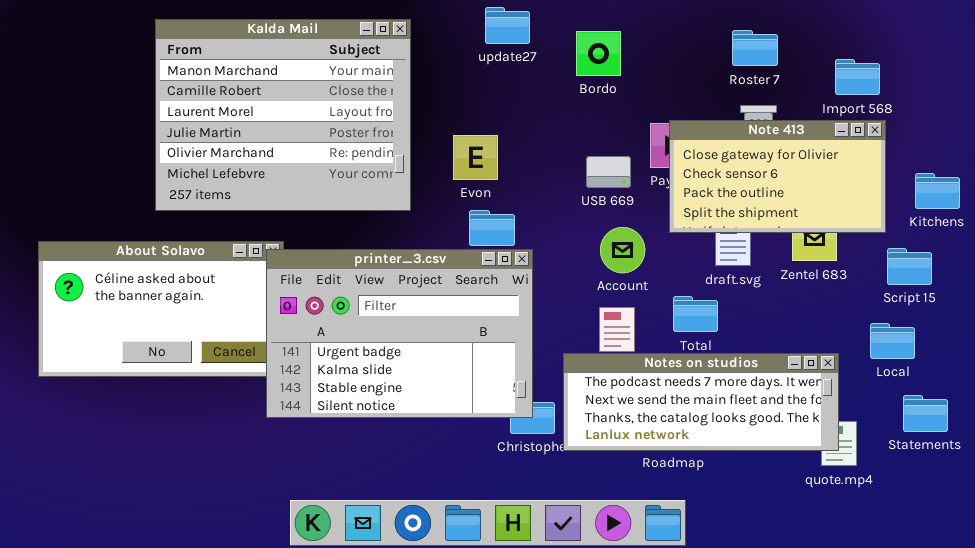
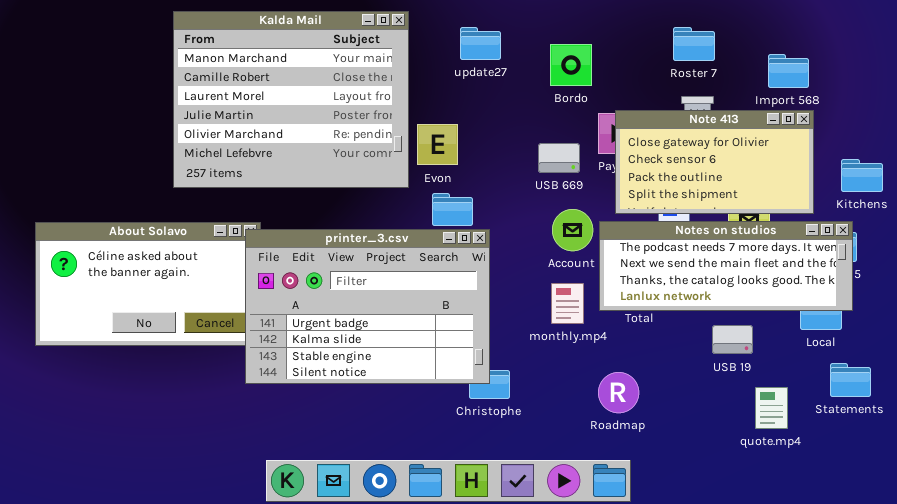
update27: [485,7,530,44] -> [460,27,501,60], moved
Kalda Mail: [155,19,411,211] -> [173,11,409,188], moved
Bordo: [576,31,621,76] -> [550,44,592,86], moved
Notes on studios: [563,353,839,451] -> [599,221,853,311], moved

